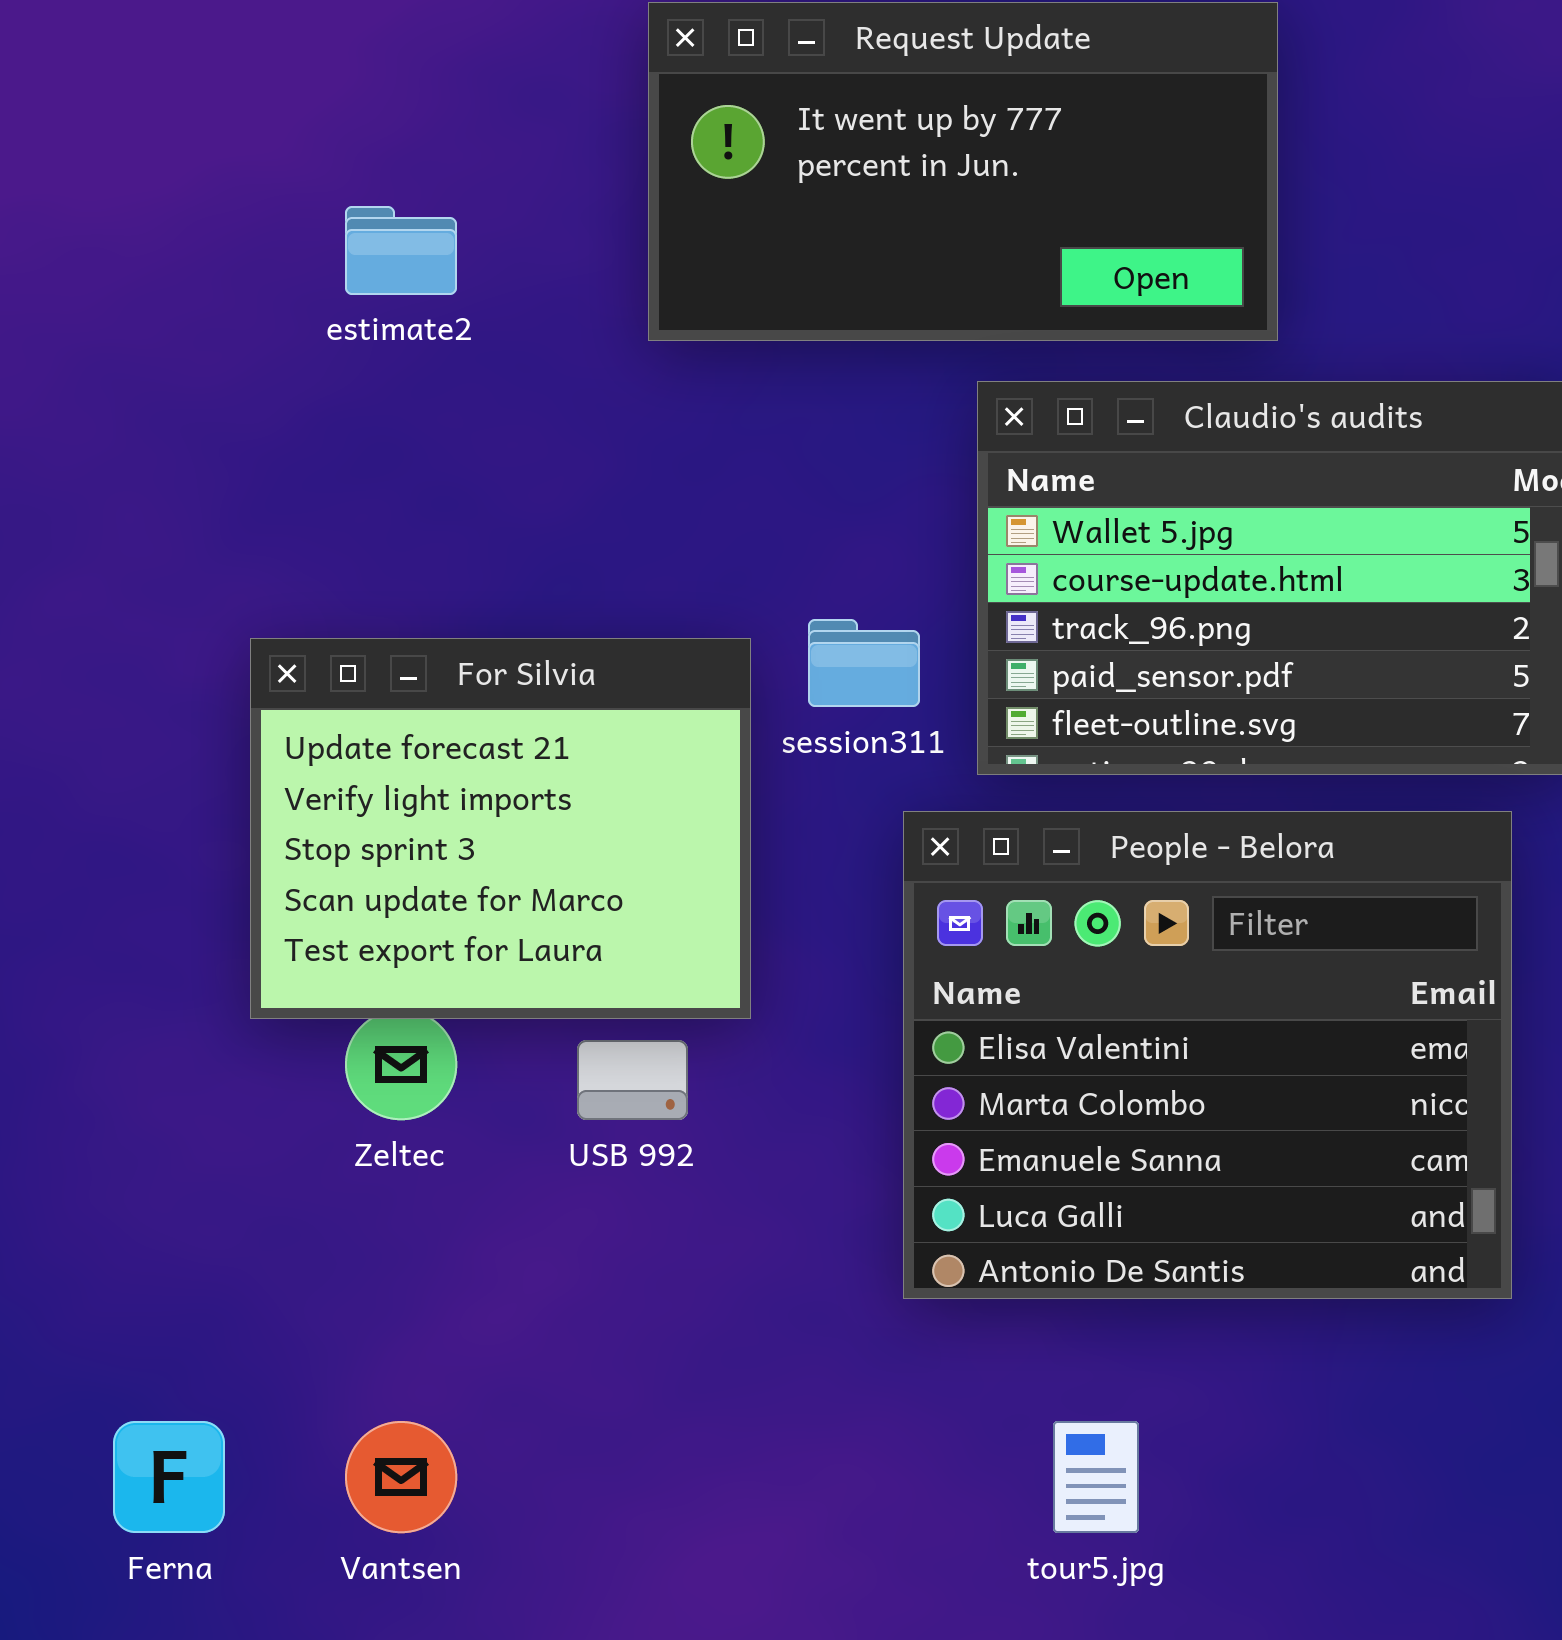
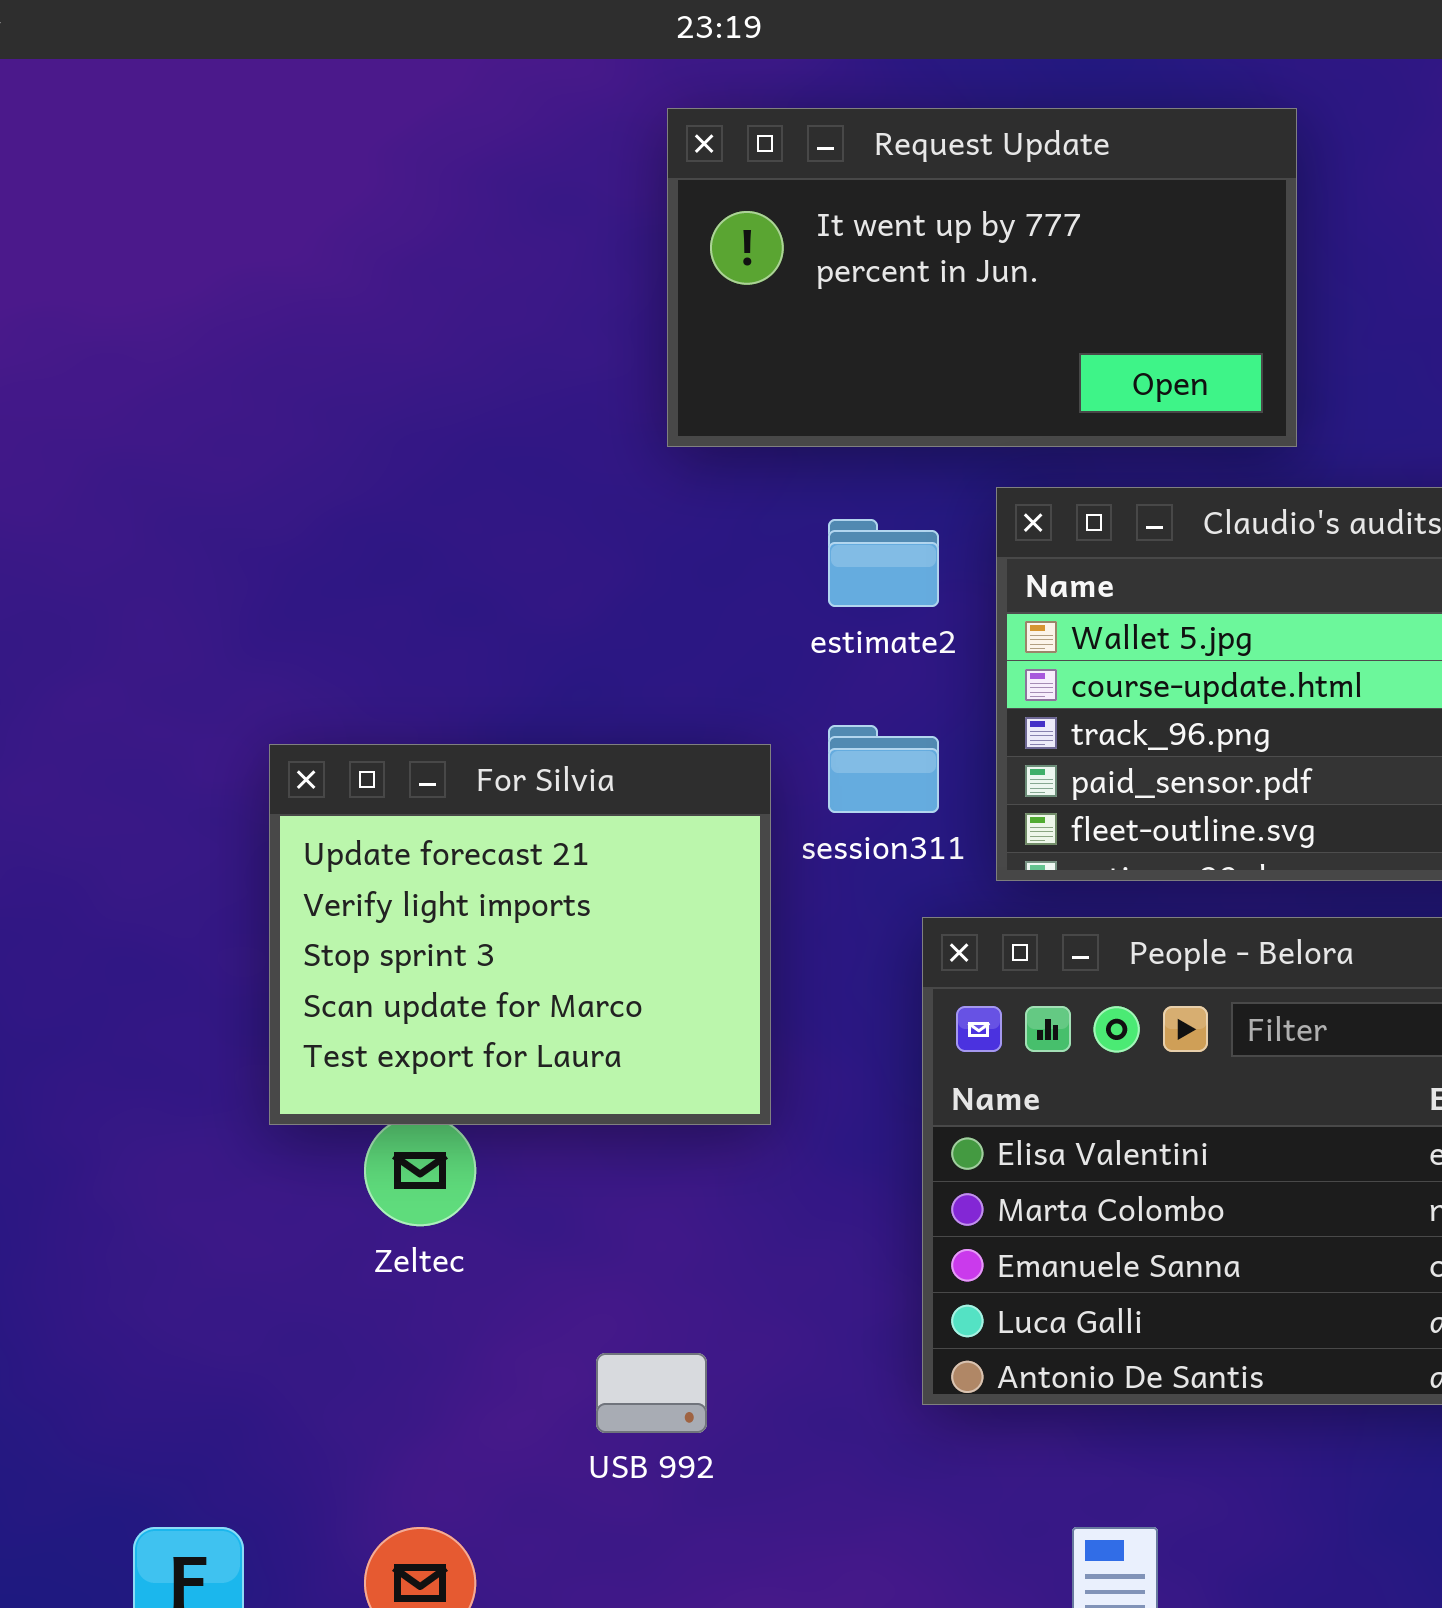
estimate2: [345,206,457,295] -> [828,519,939,607], moved
USB 992: [577,1040,688,1120] -> [596,1353,707,1433], moved

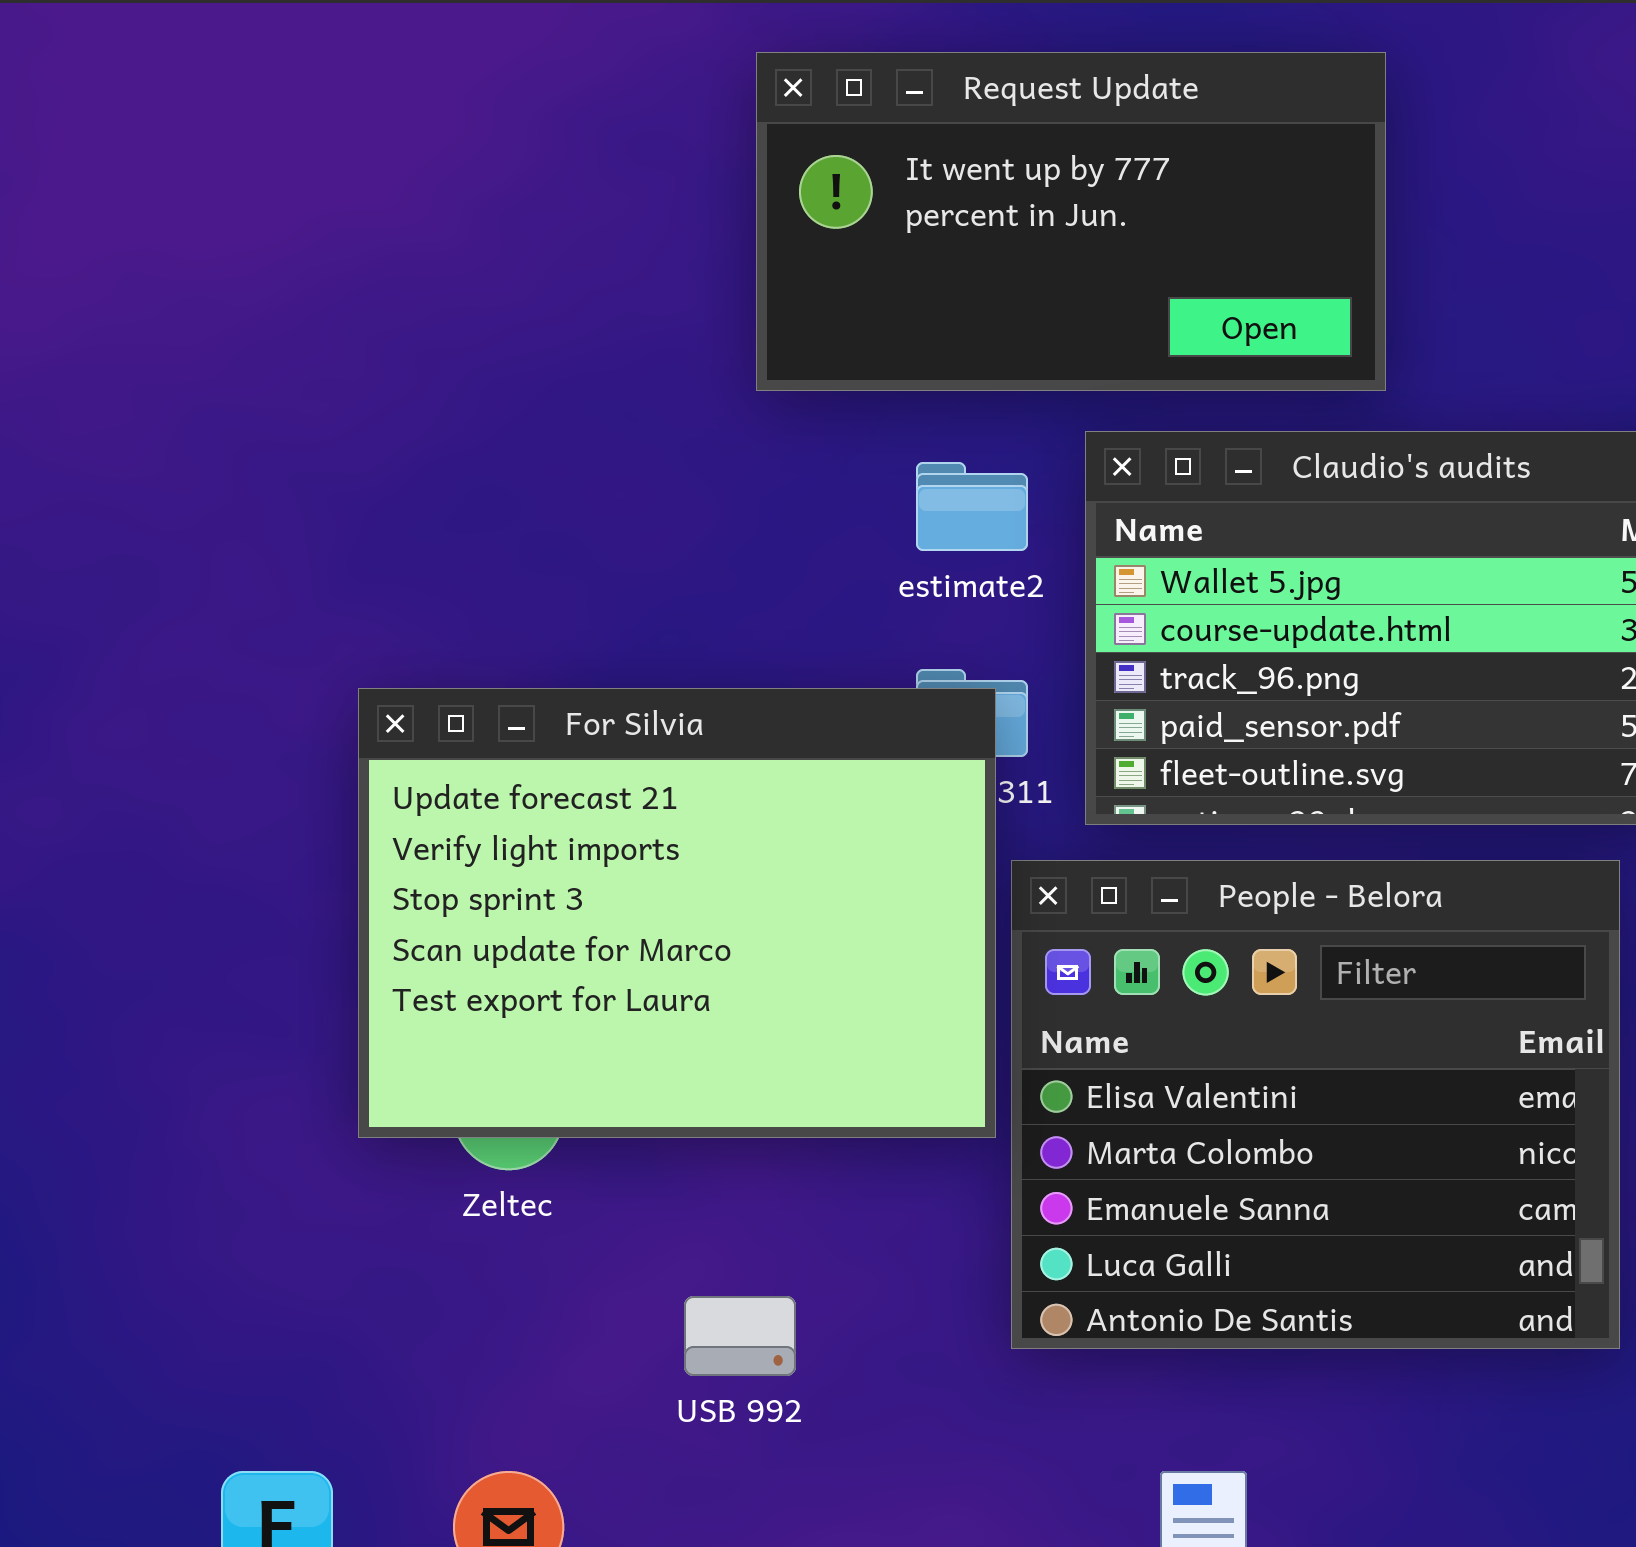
For Silvia: [269,744,771,1125] -> [358,688,996,1138], resized

